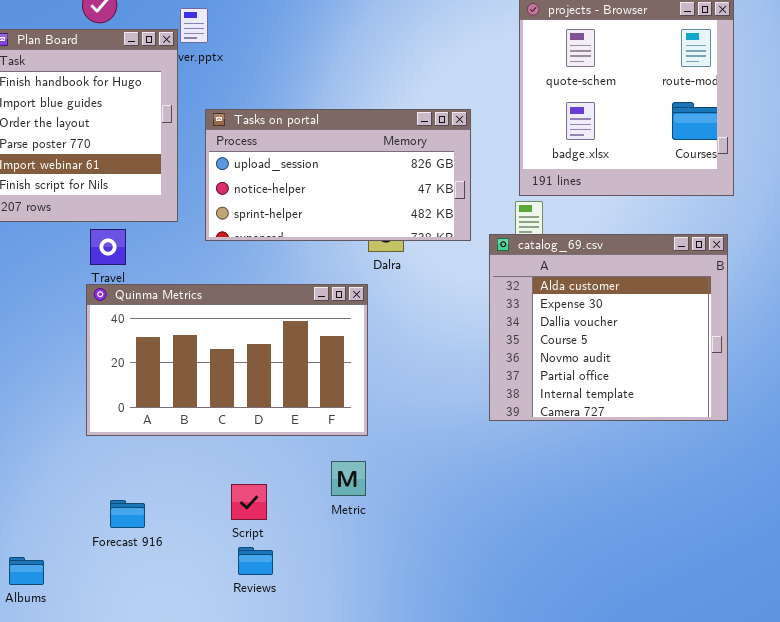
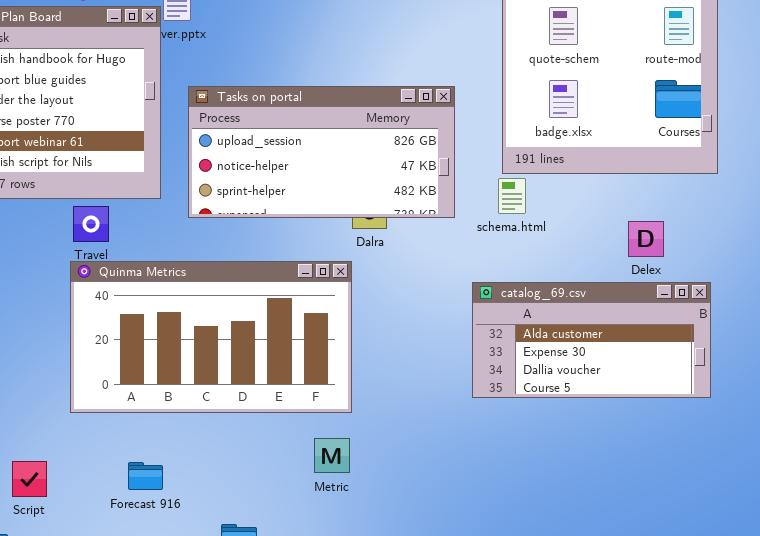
catalog_69.csv: [489,234,728,421] -> [472,282,711,398], resized
Script: [231,484,267,520] -> [12,461,47,497], moved
Forecast 916: [110,500,145,528] -> [128,462,163,490], moved

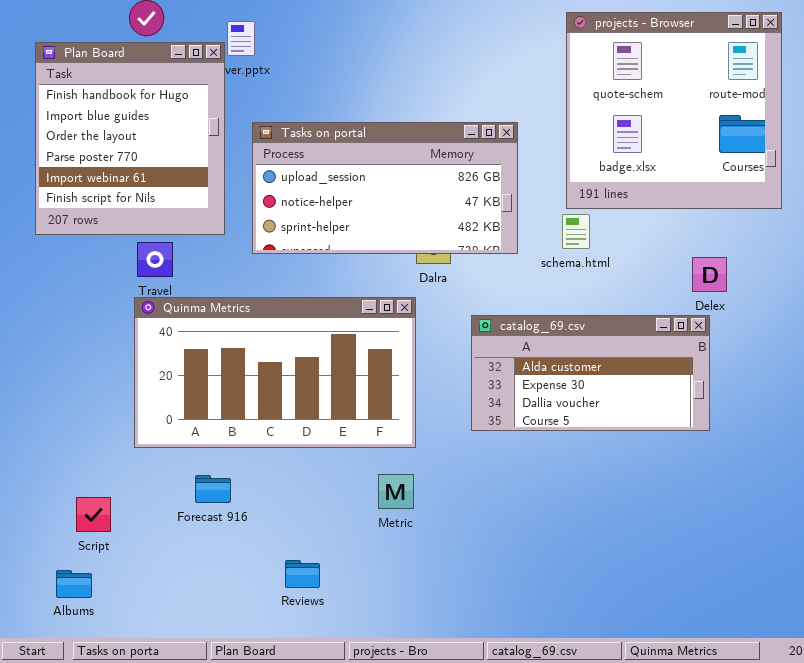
catalog_69.csv: [472,282,711,398] -> [471,315,710,431], moved
Forecast 916: [128,462,163,490] -> [195,475,231,503], moved

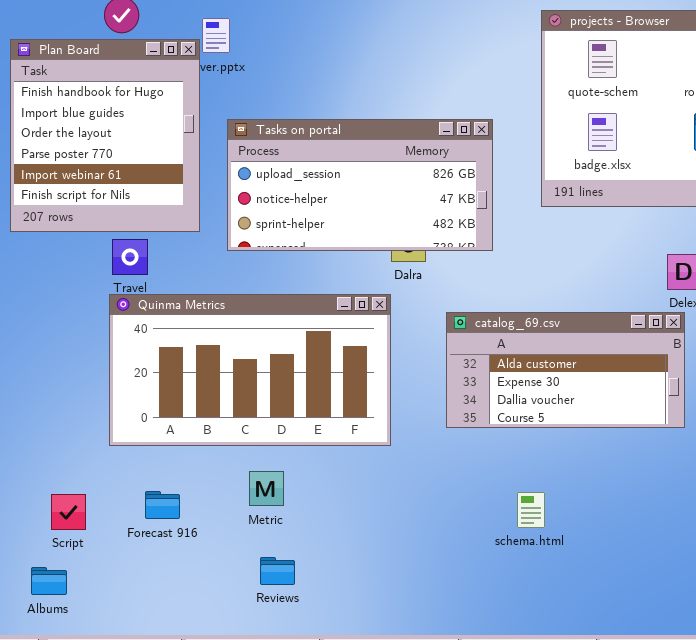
schema.html: [562,214,590,249] -> [517,492,545,528], moved
Metric: [378,474,414,509] -> [249,471,284,506], moved
Forecast 916: [195,475,231,503] -> [145,491,180,519], moved

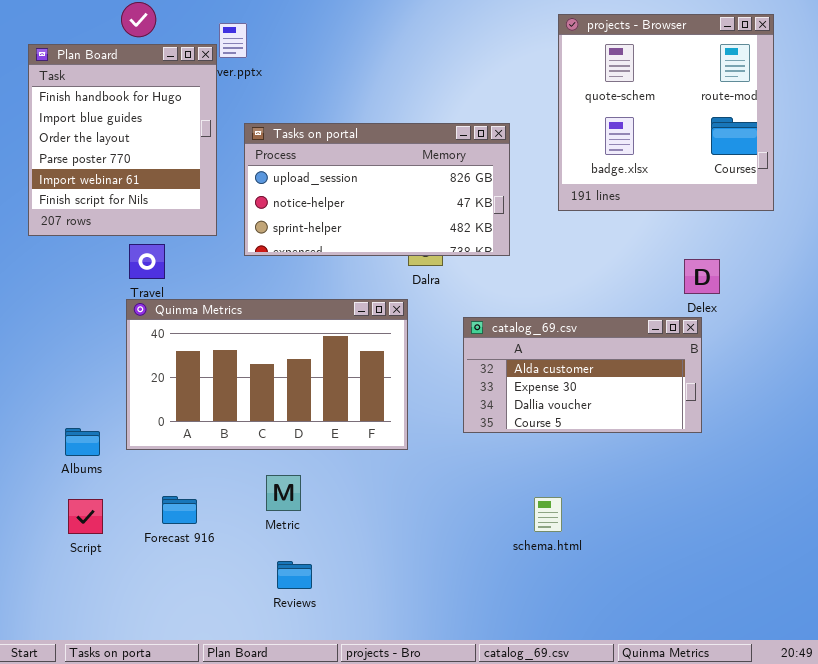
Albums: [31,567,67,595] -> [65,428,100,456], moved

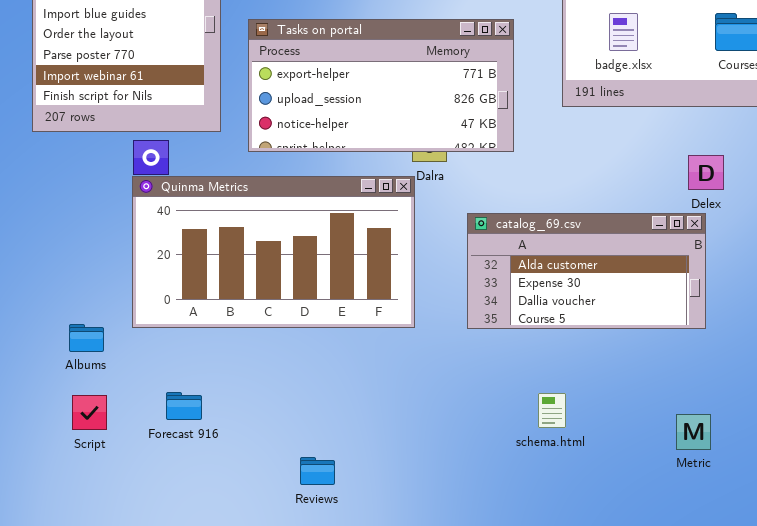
Tasks on portal: [244,123,510,256] -> [248,19,514,152], scrolled up 1 row
Quinma Metrics: [126,299,408,450] -> [132,176,415,328], moved
Metric: [266,475,301,511] -> [676,414,711,450], moved
Reviews: [277,561,312,589] -> [300,457,335,485], moved

